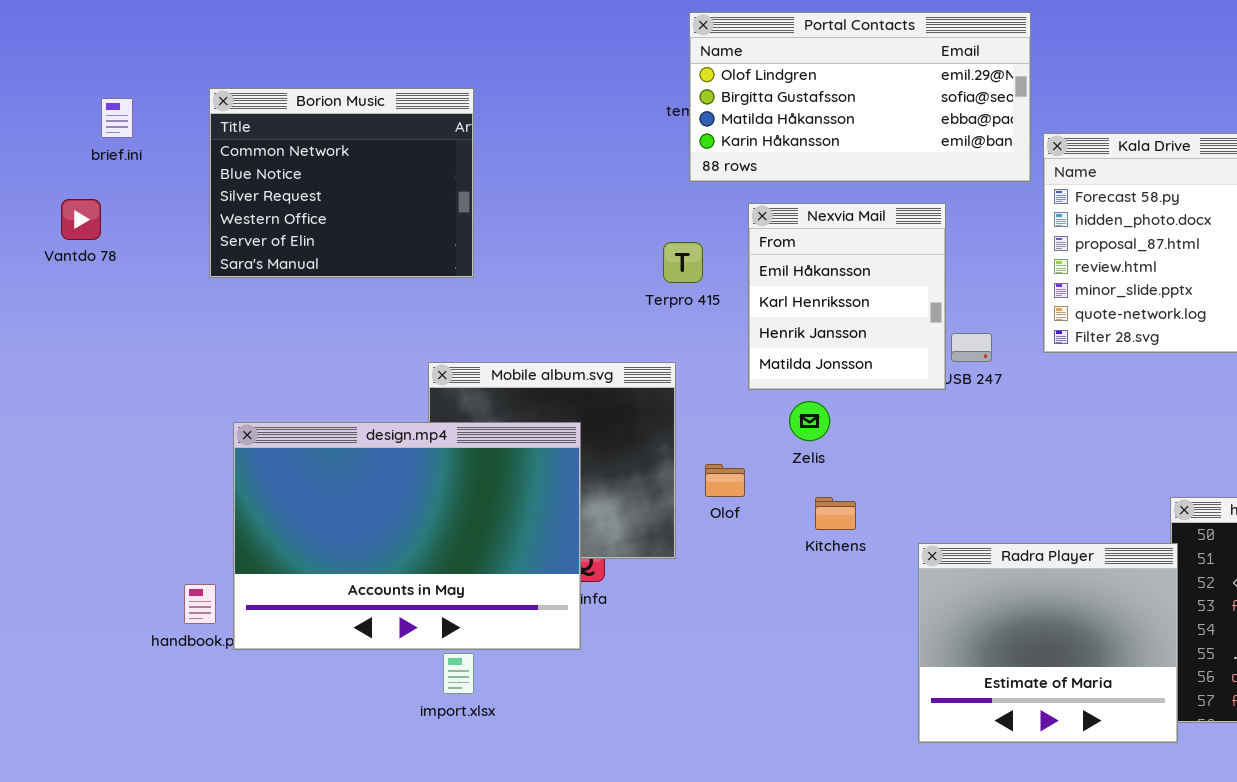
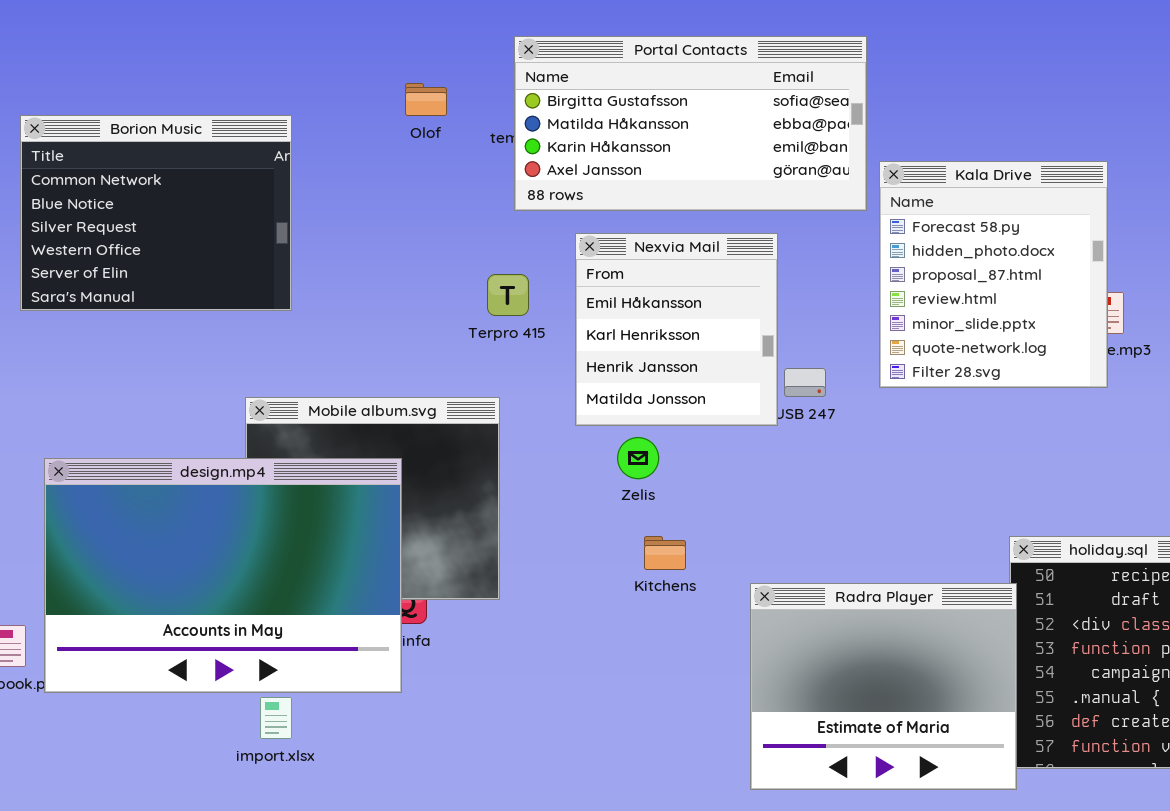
Portal Contacts: [689,12,1031,182] -> [514,36,867,211], scrolled down 1 row
Olof: [705,464,745,497] -> [405,83,447,116], moved

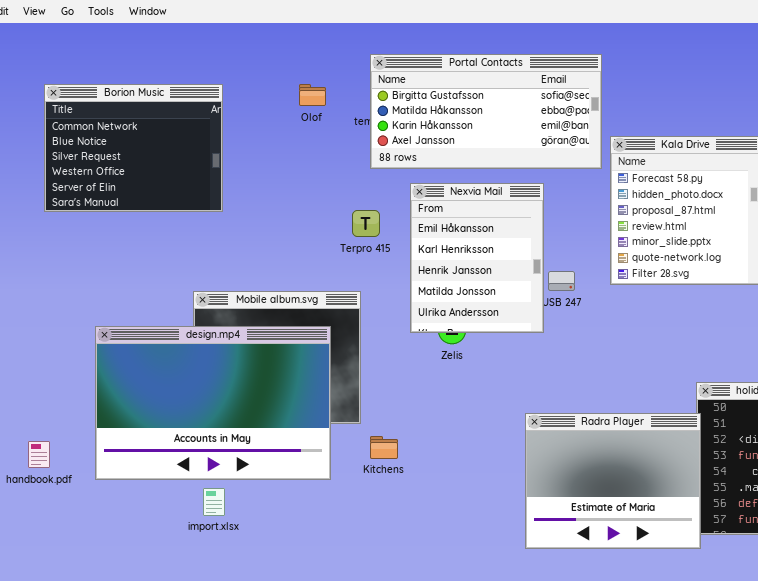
Borion Music: [20,115,292,311] -> [44,84,223,212], moved
Nexvia Mail: [575,233,778,426] -> [410,183,544,333], resized
design.mp4: [44,458,402,693] -> [95,326,331,480], moved
Kitchens: [644,536,686,570] -> [370,436,398,459], moved

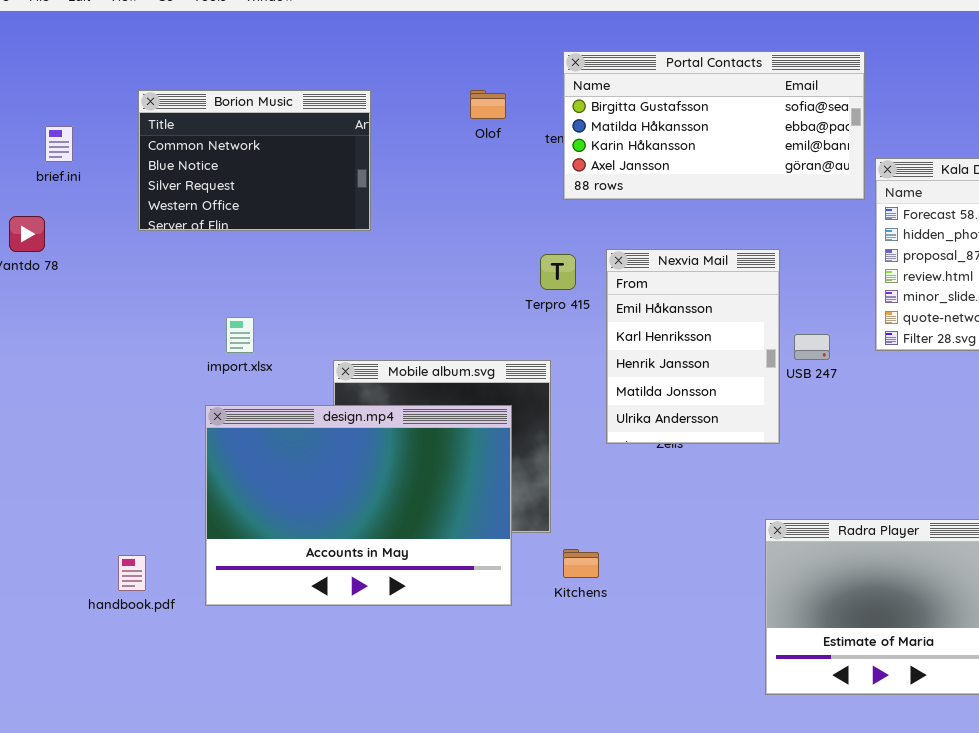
Borion Music: [44,84,223,212] -> [138,90,371,231], resized
Nexvia Mail: [410,183,544,333] -> [606,249,780,444], moved
import.xlsx: [203,488,225,516] -> [226,317,254,353], moved

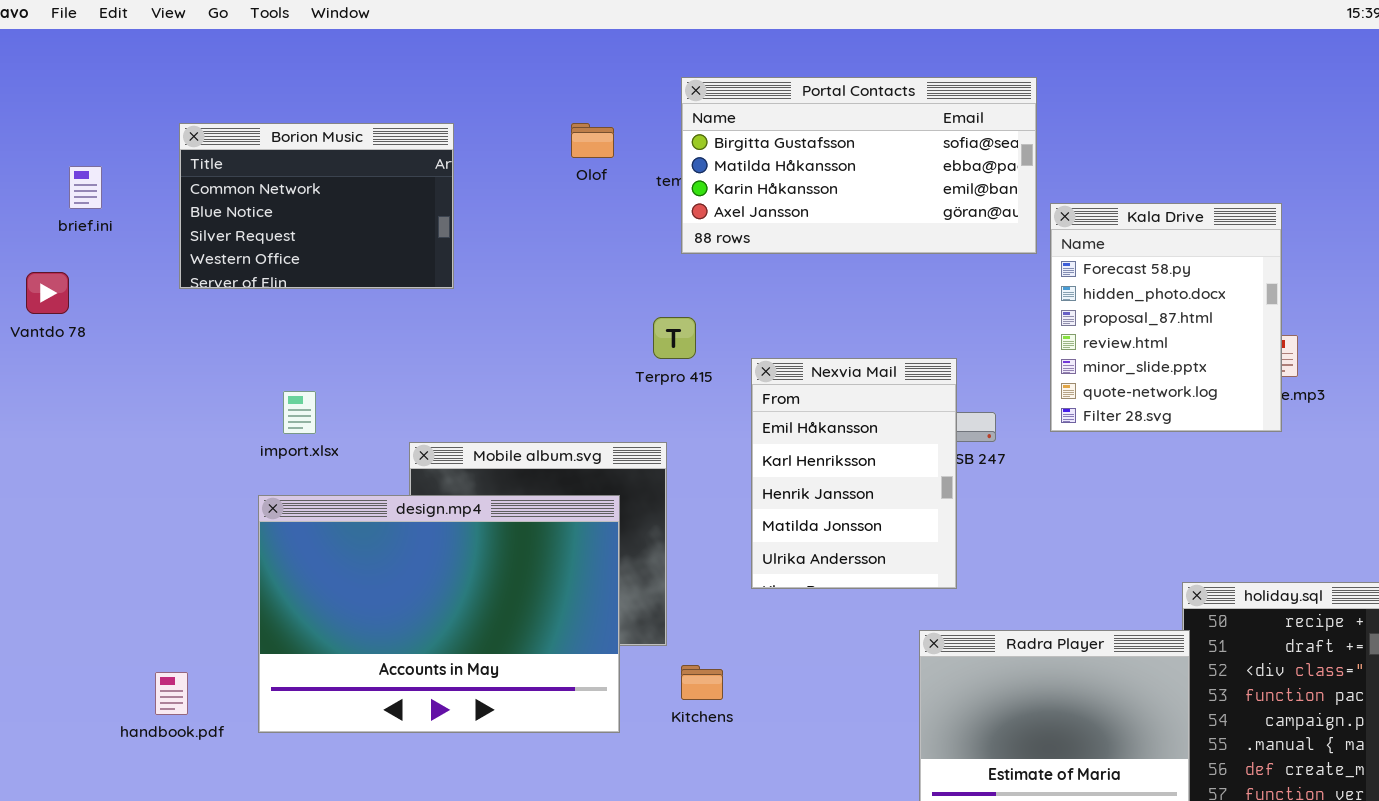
Nexvia Mail: [606,249,780,444] -> [751,358,957,589], moved

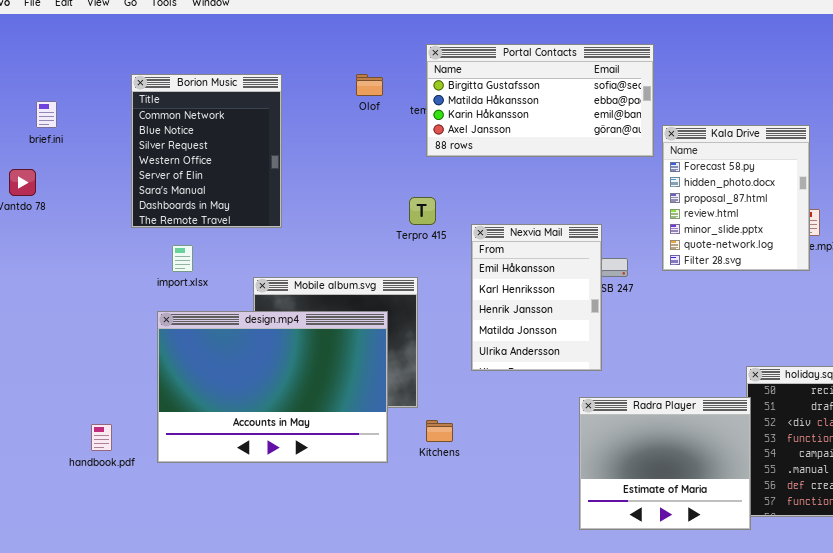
Borion Music: [179,123,454,289] -> [131,74,282,228], resized

